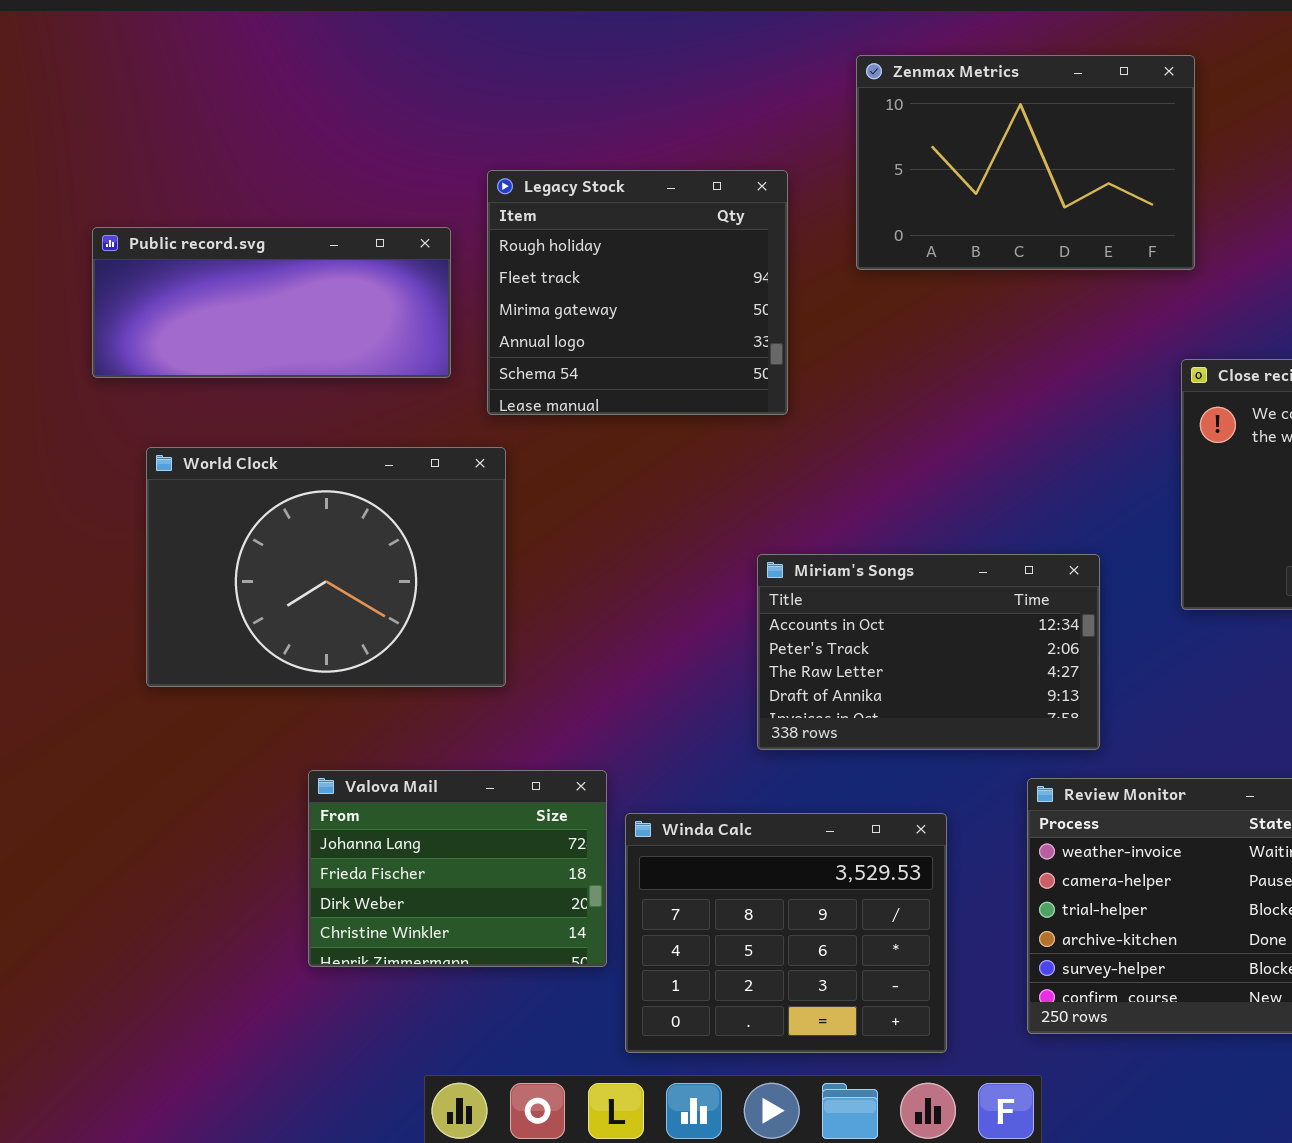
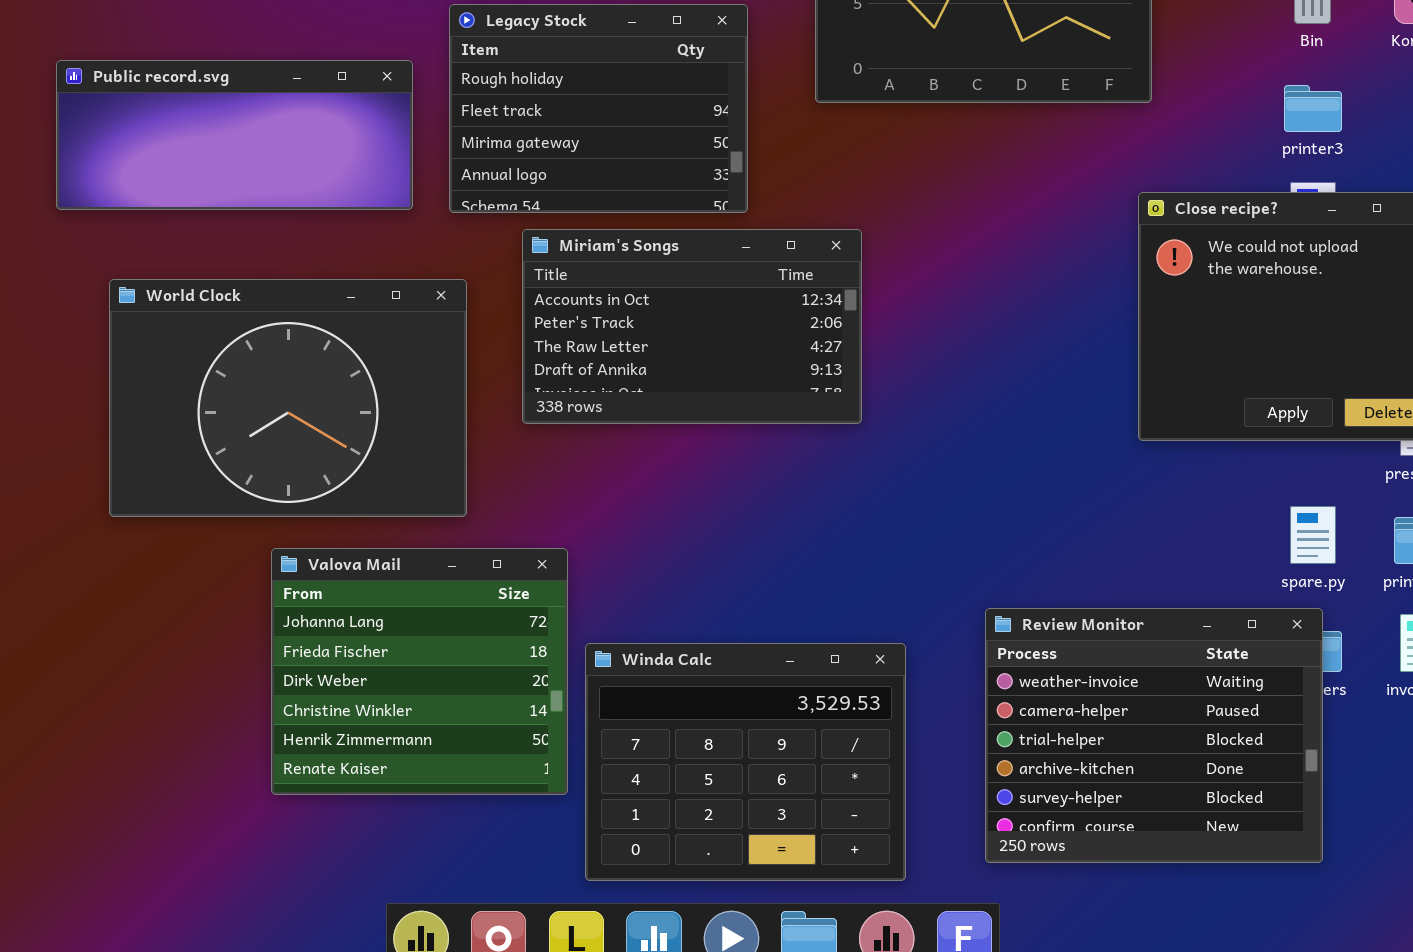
Legacy Stock: [487,170,788,415] -> [449,4,748,213], resized
Miriam's Songs: [757,554,1100,750] -> [522,229,862,424], moved
Valova Mail: [308,770,607,967] -> [271,548,568,795], resized

